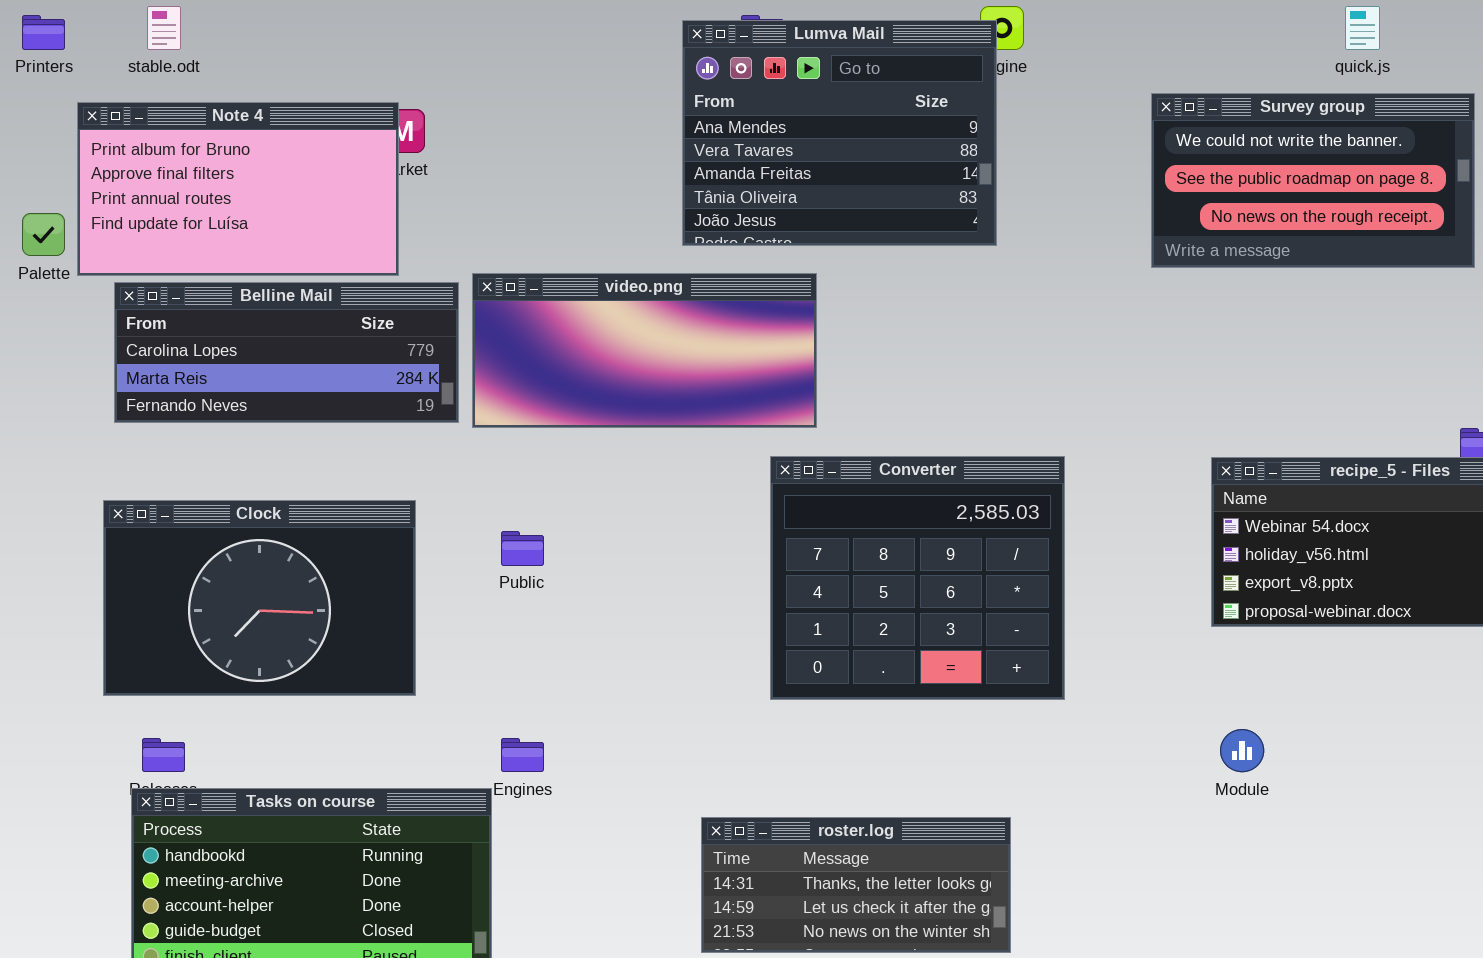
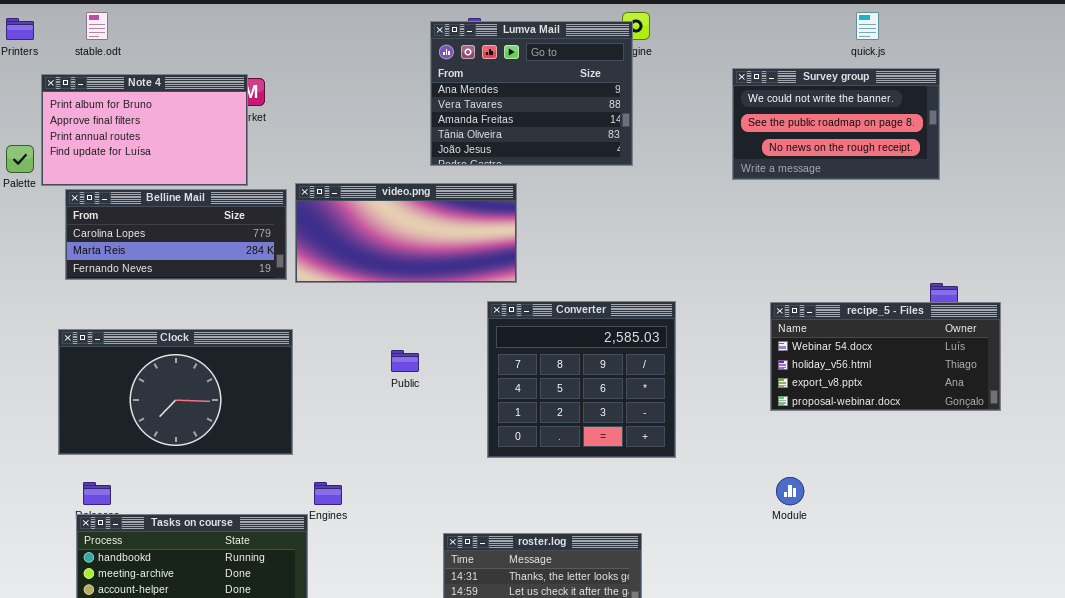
Clock: [103,500,416,696] -> [58,329,293,455], resized
Public: [501,531,544,566] -> [391,350,419,372], moved

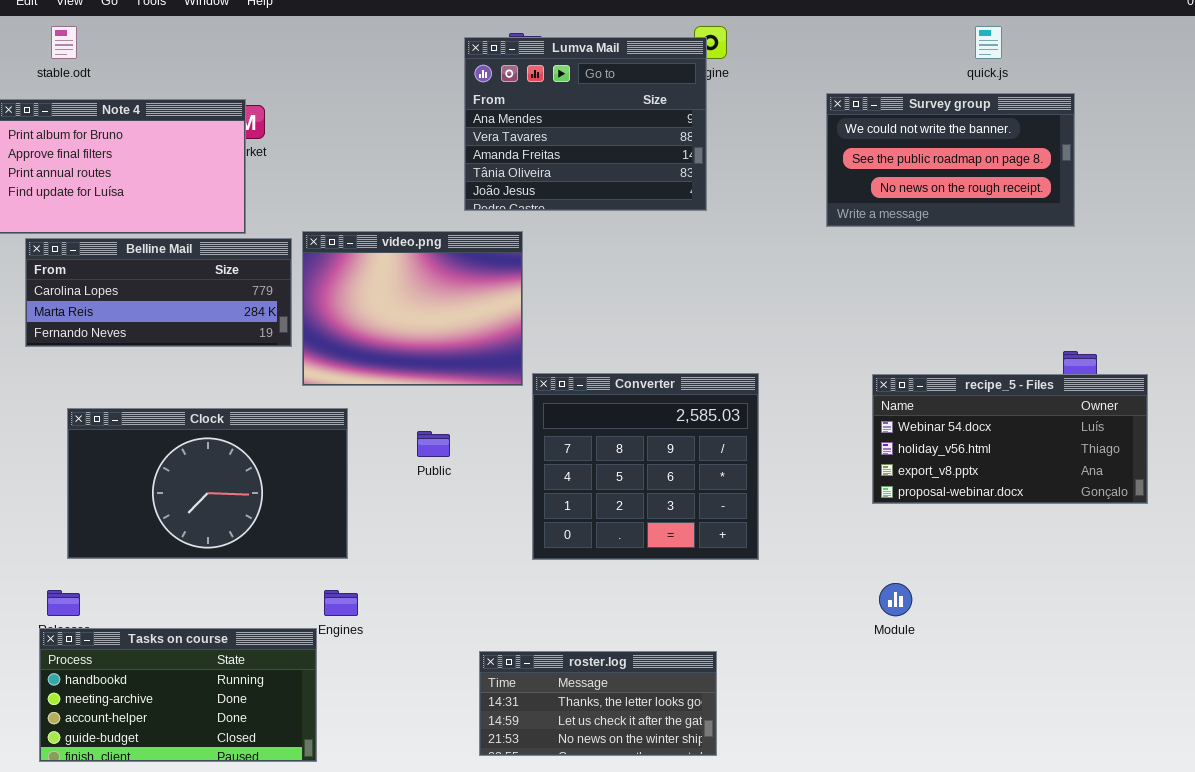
video.png: [295,183,517,283] -> [302,231,523,386], resized
Clock: [58,329,293,455] -> [67,408,348,559], moved

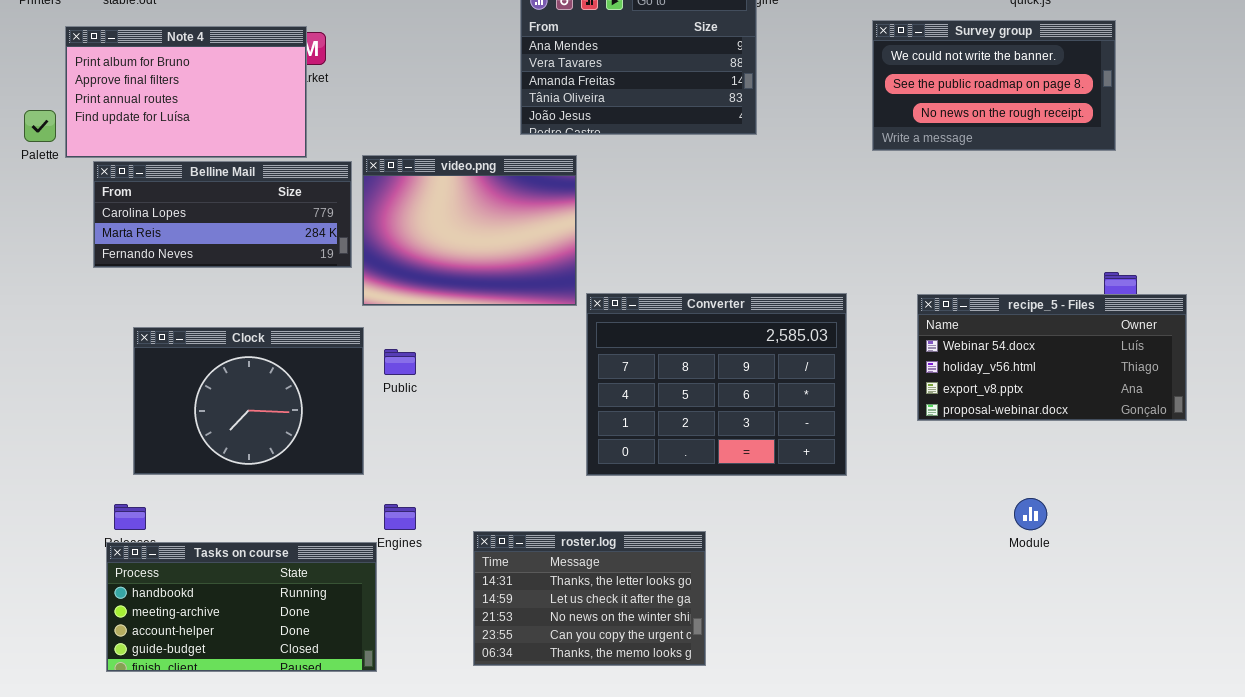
Converter: [532,373,759,560] -> [586,293,847,476], resized
Clock: [67,408,348,559] -> [133,327,364,475], resized
Public: [417,431,450,457] -> [384,349,416,375], moved
Module: [879,583,912,616] -> [1014,498,1047,530], moved
roster.log: [479,651,717,756] -> [473,531,706,666], moved, resized

